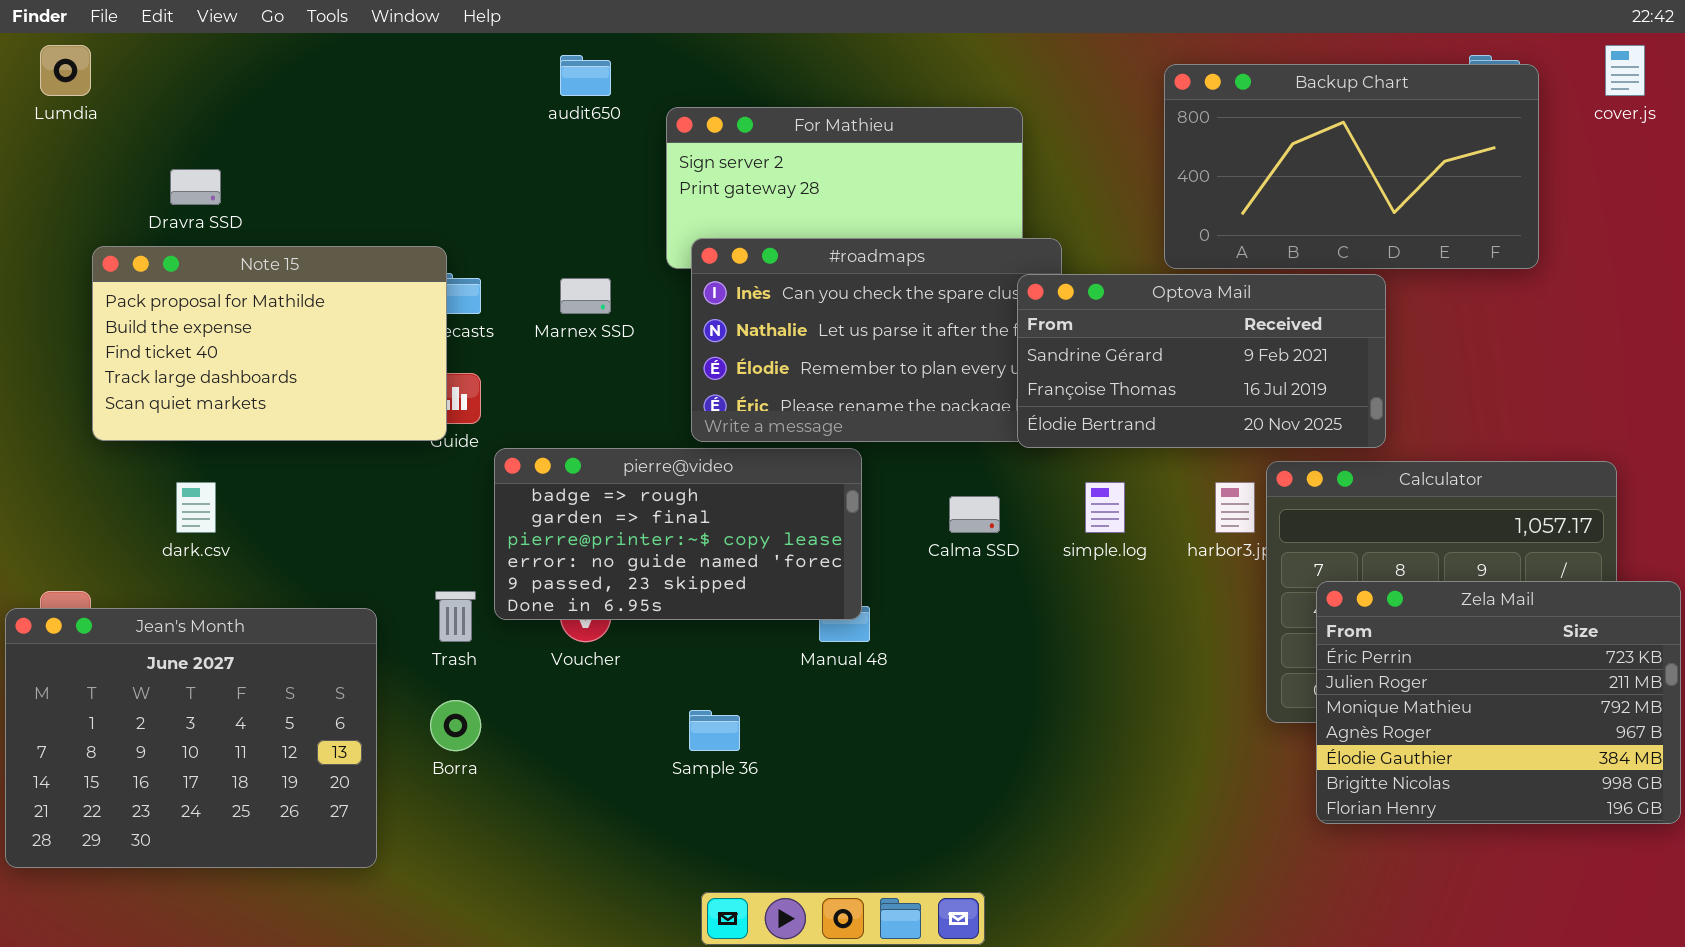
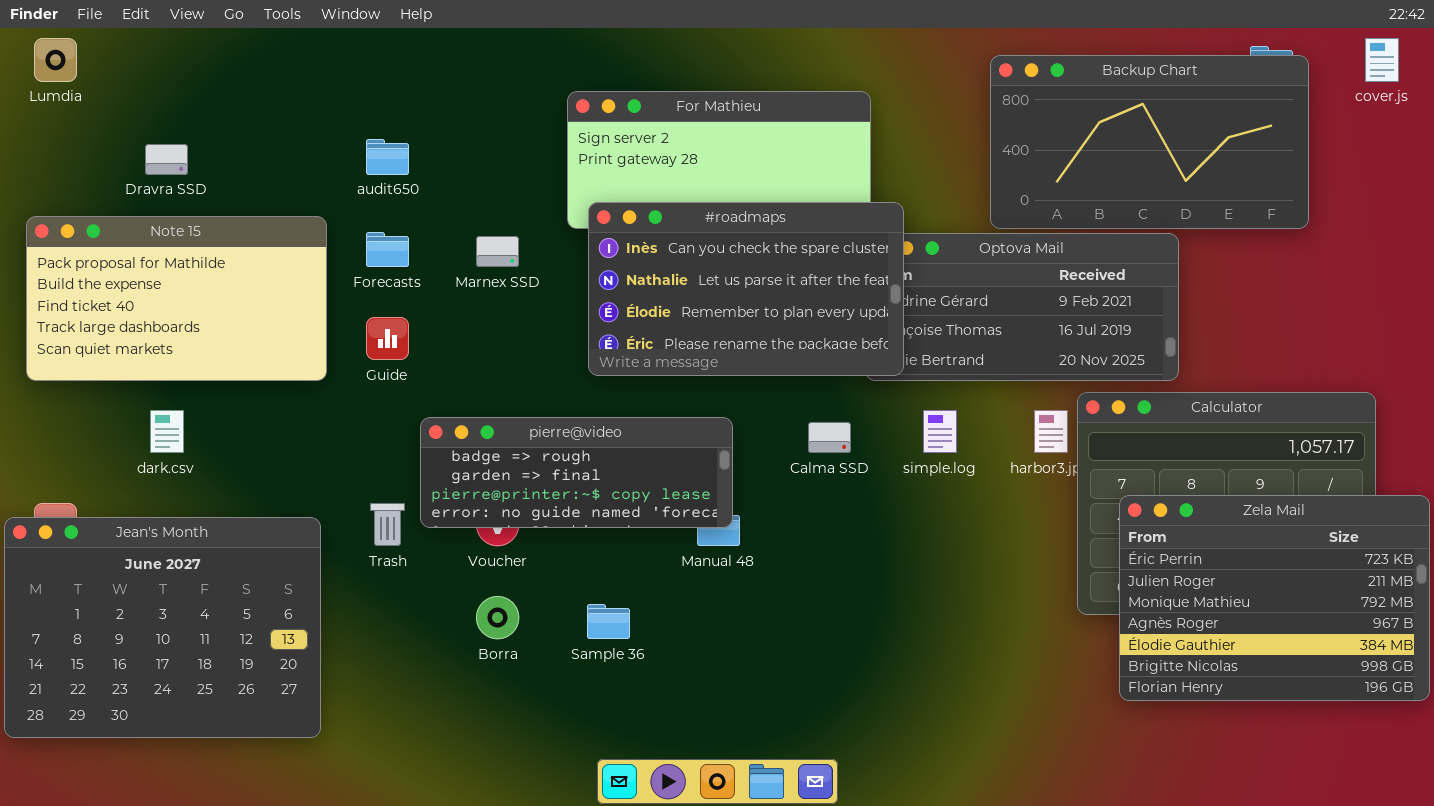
audit650: [560,55,611,96] -> [366,139,409,175], moved
#roadmaps: [691,238,1062,442] -> [588,202,904,376], raised
Note 15: [92,246,447,441] -> [26,216,327,381], moved
pierre@video: [494,448,862,620] -> [420,417,733,528], resized
Borra: [430,700,481,751] -> [476,596,519,639], moved

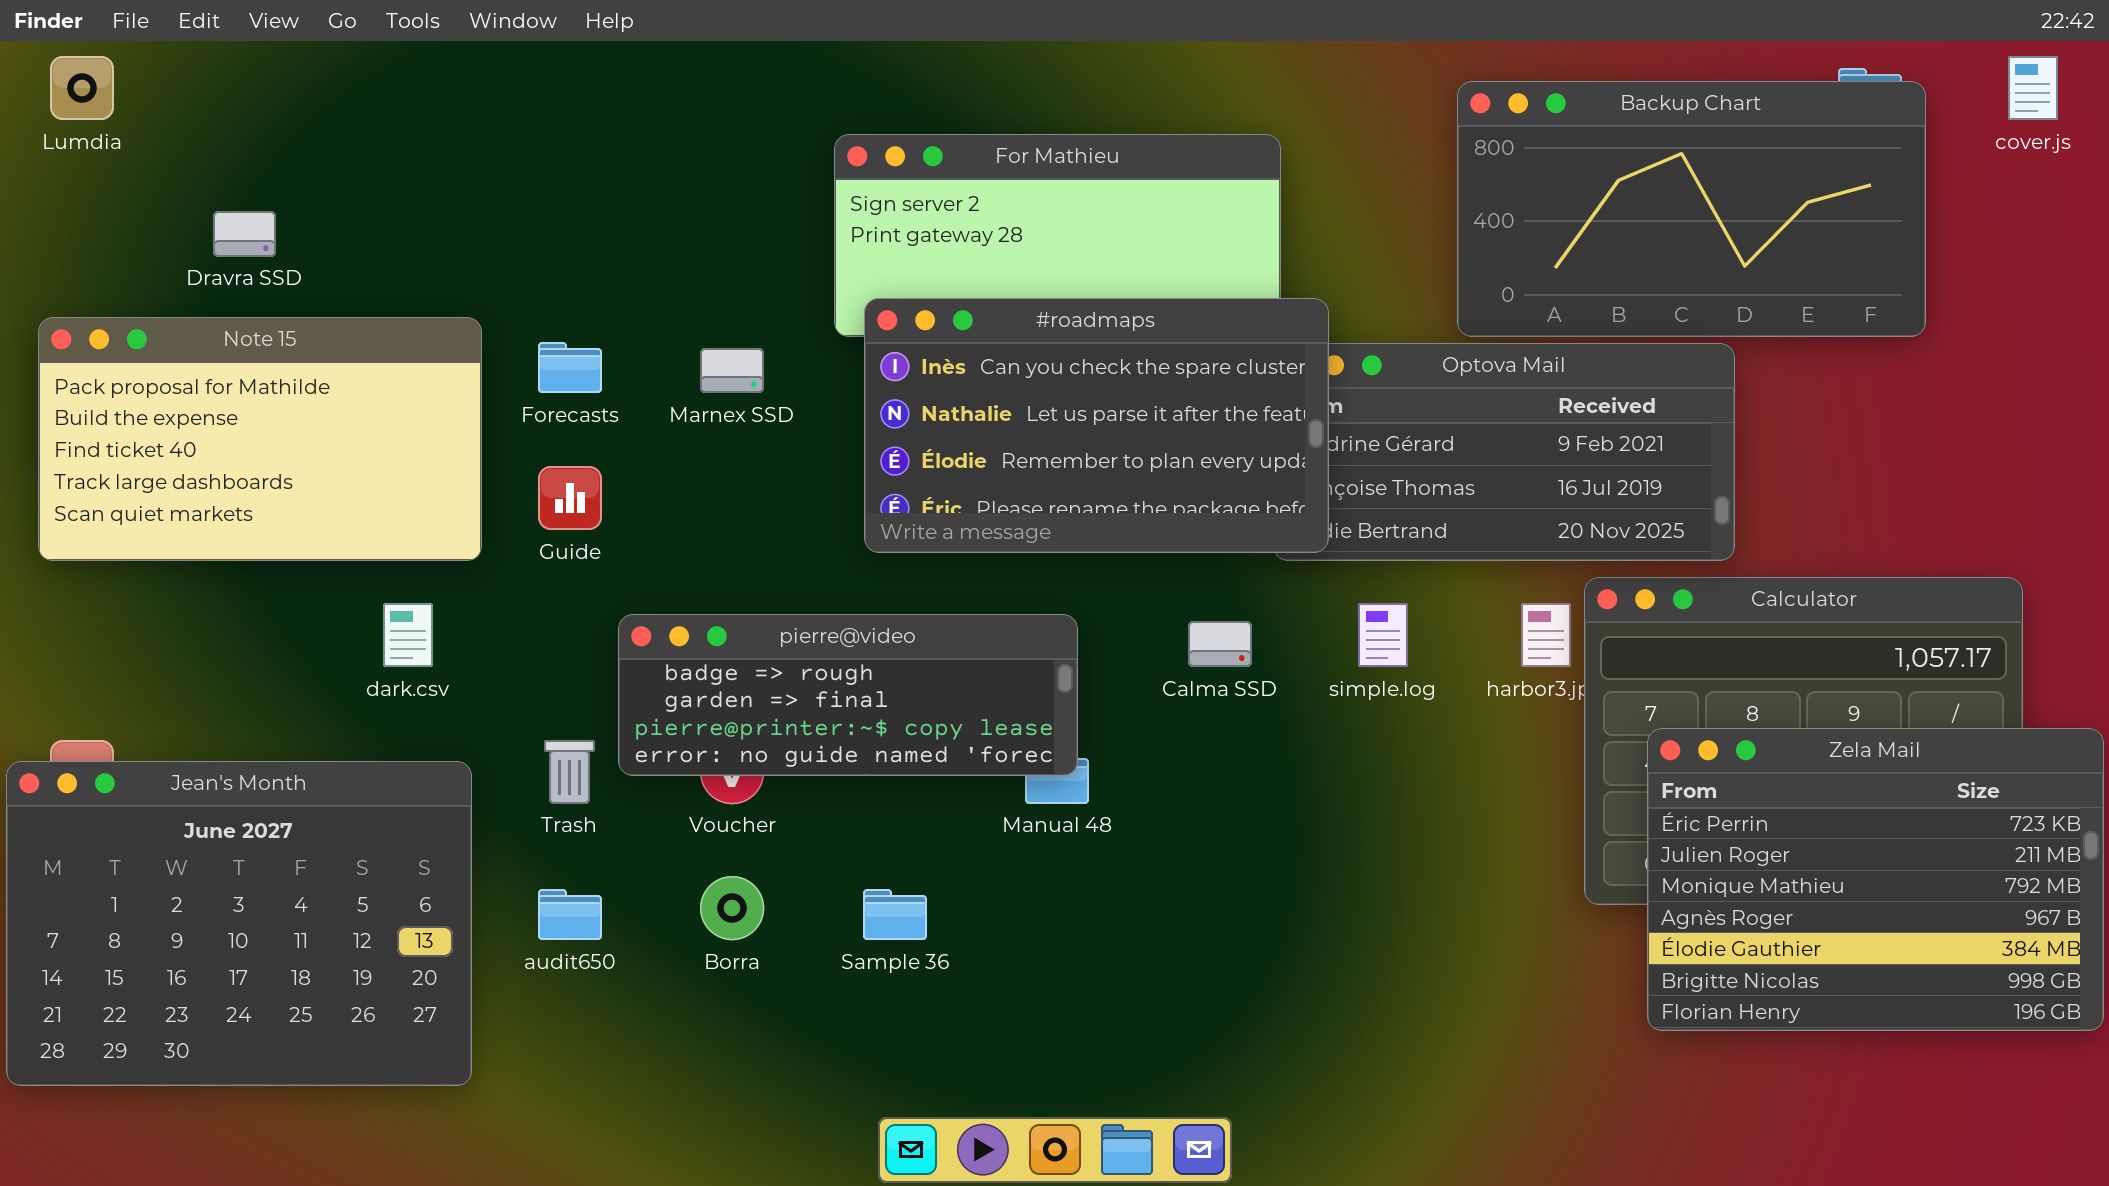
audit650: [366,139,409,175] -> [538,889,602,940], moved
dark.csv: [150,410,184,453] -> [383,603,433,667], moved

